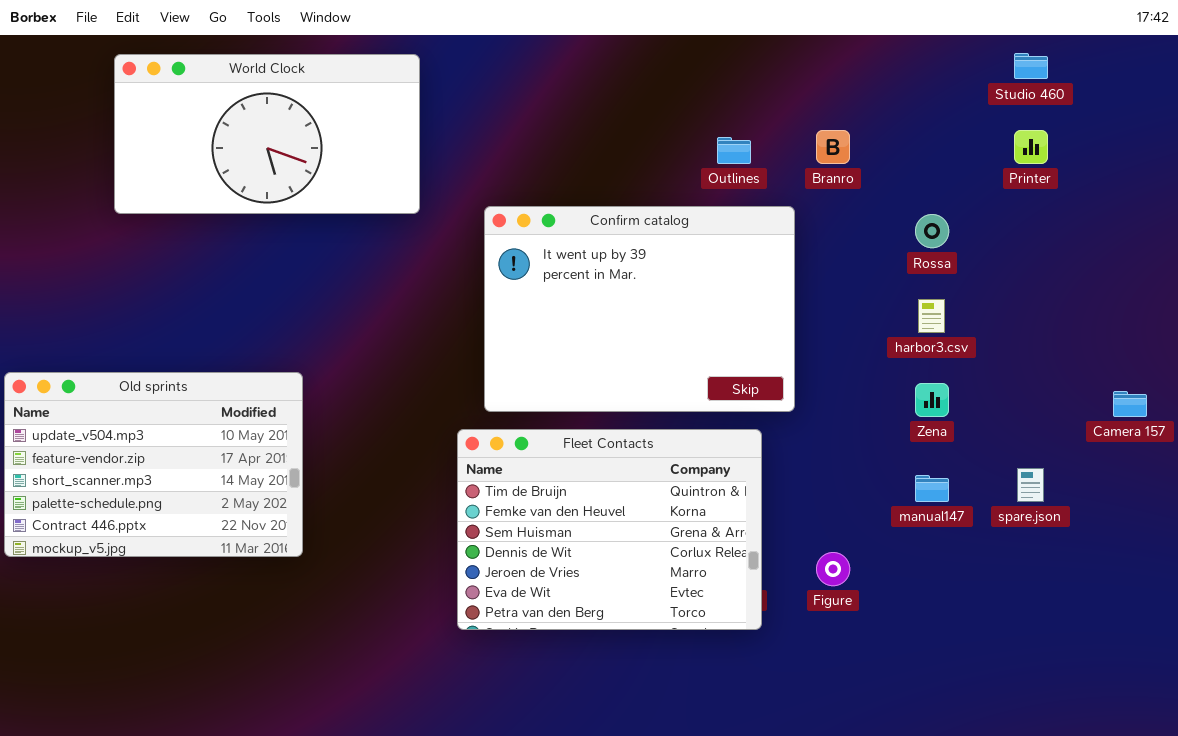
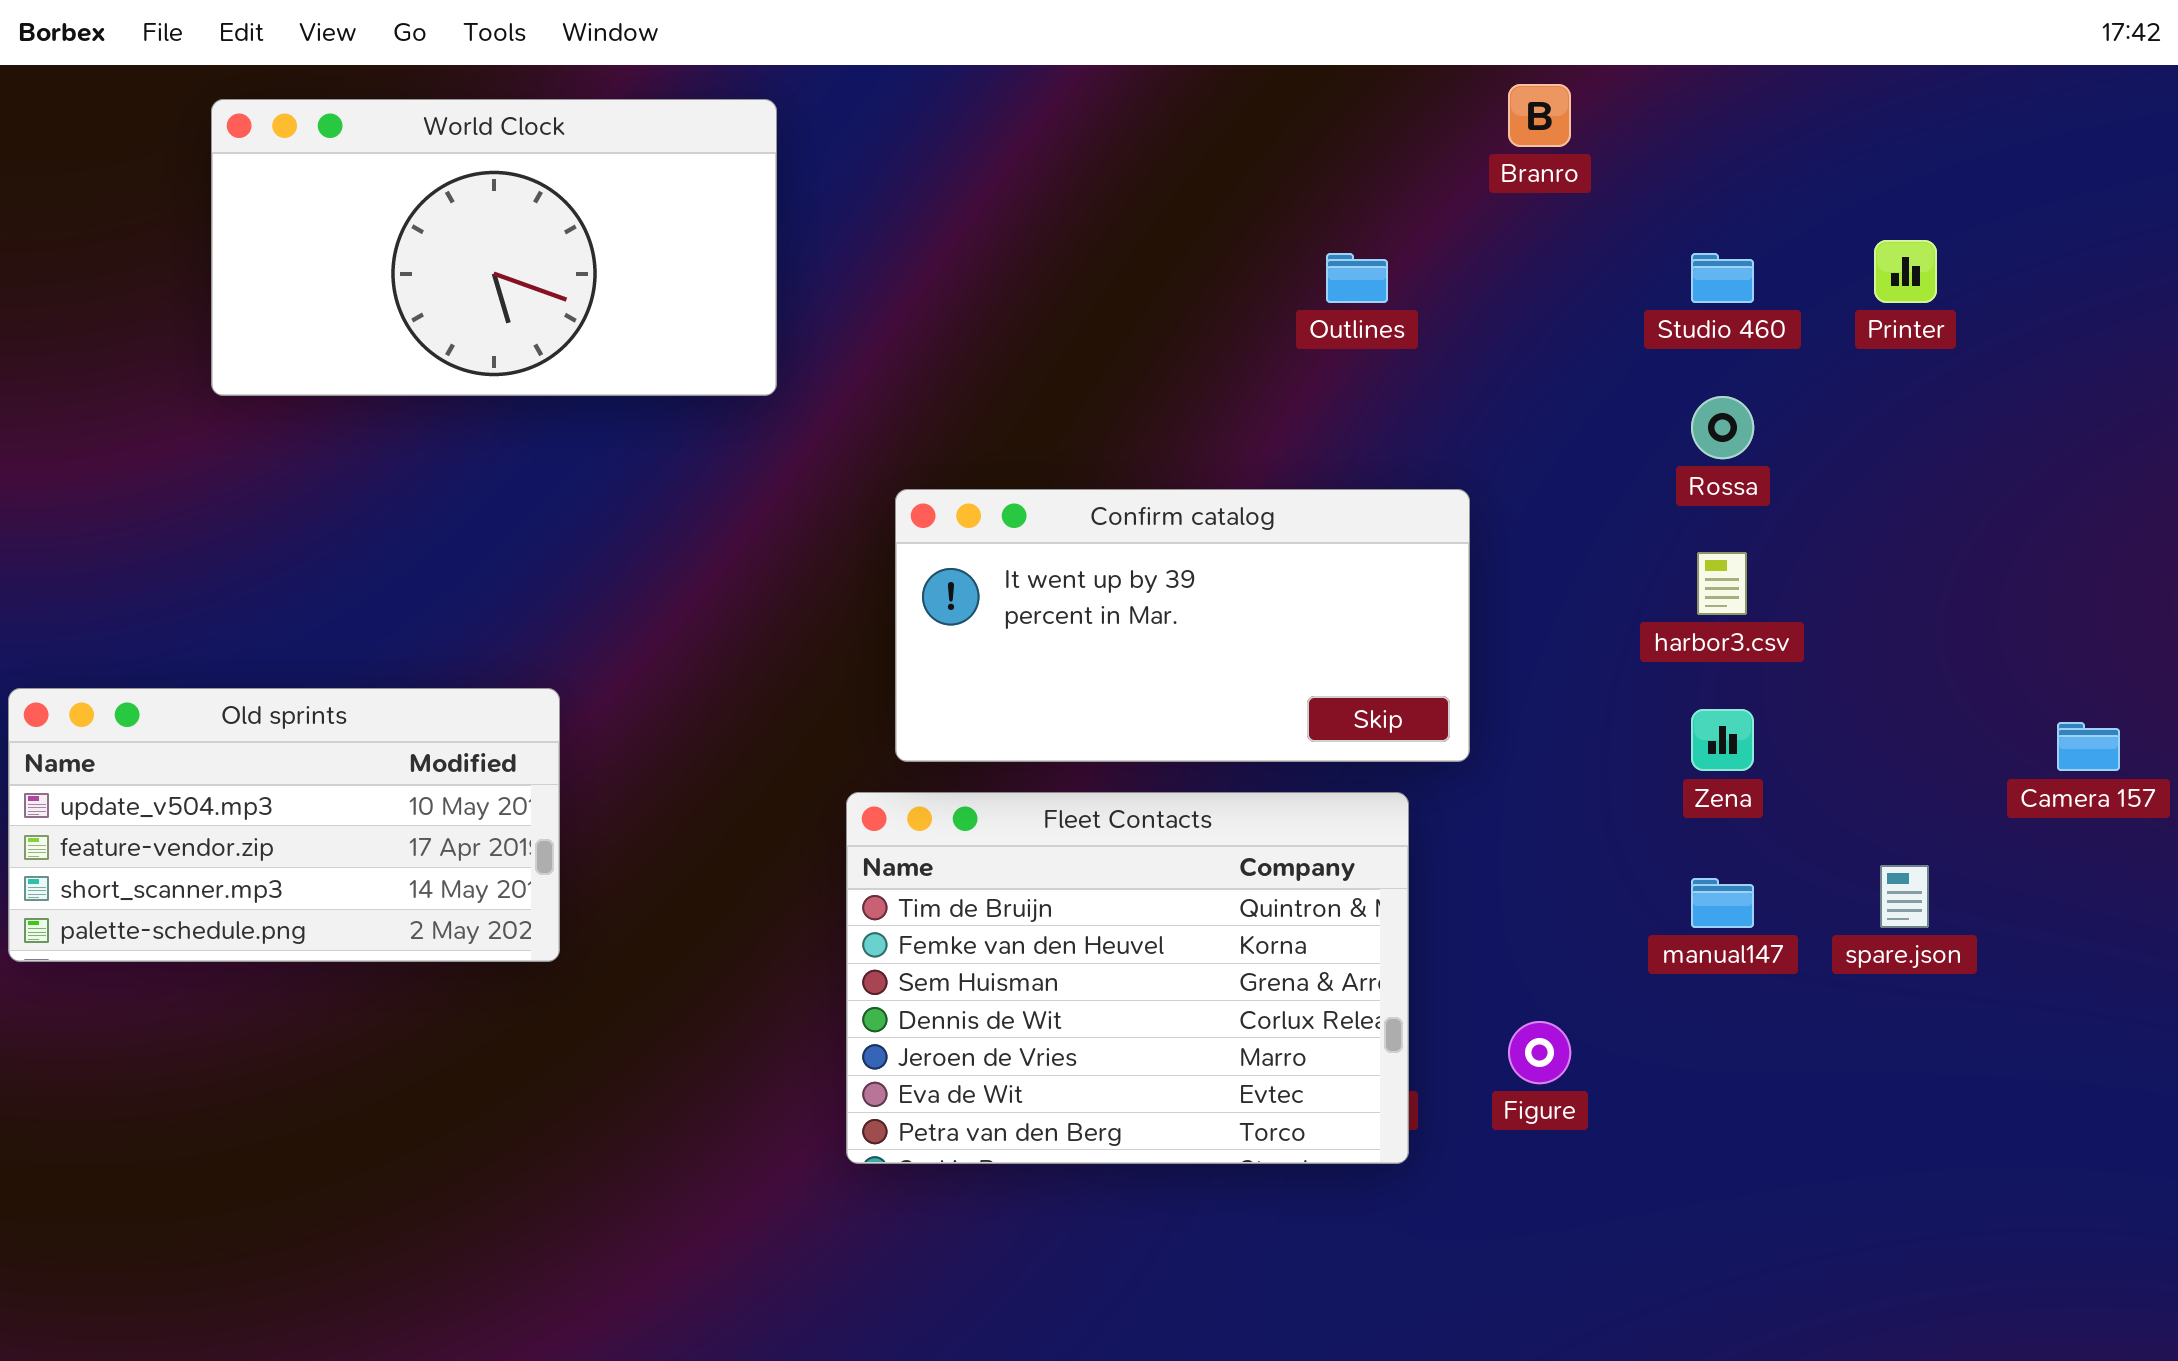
Studio 460: [1014,53,1048,79] -> [1691,253,1754,303], moved
Branro: [816,130,850,164] -> [1508,84,1571,147], moved
Confirm catalog: [484,206,795,412] -> [895,489,1470,762], resized
Old sprints: [4,372,303,557] -> [8,688,560,962], resized

